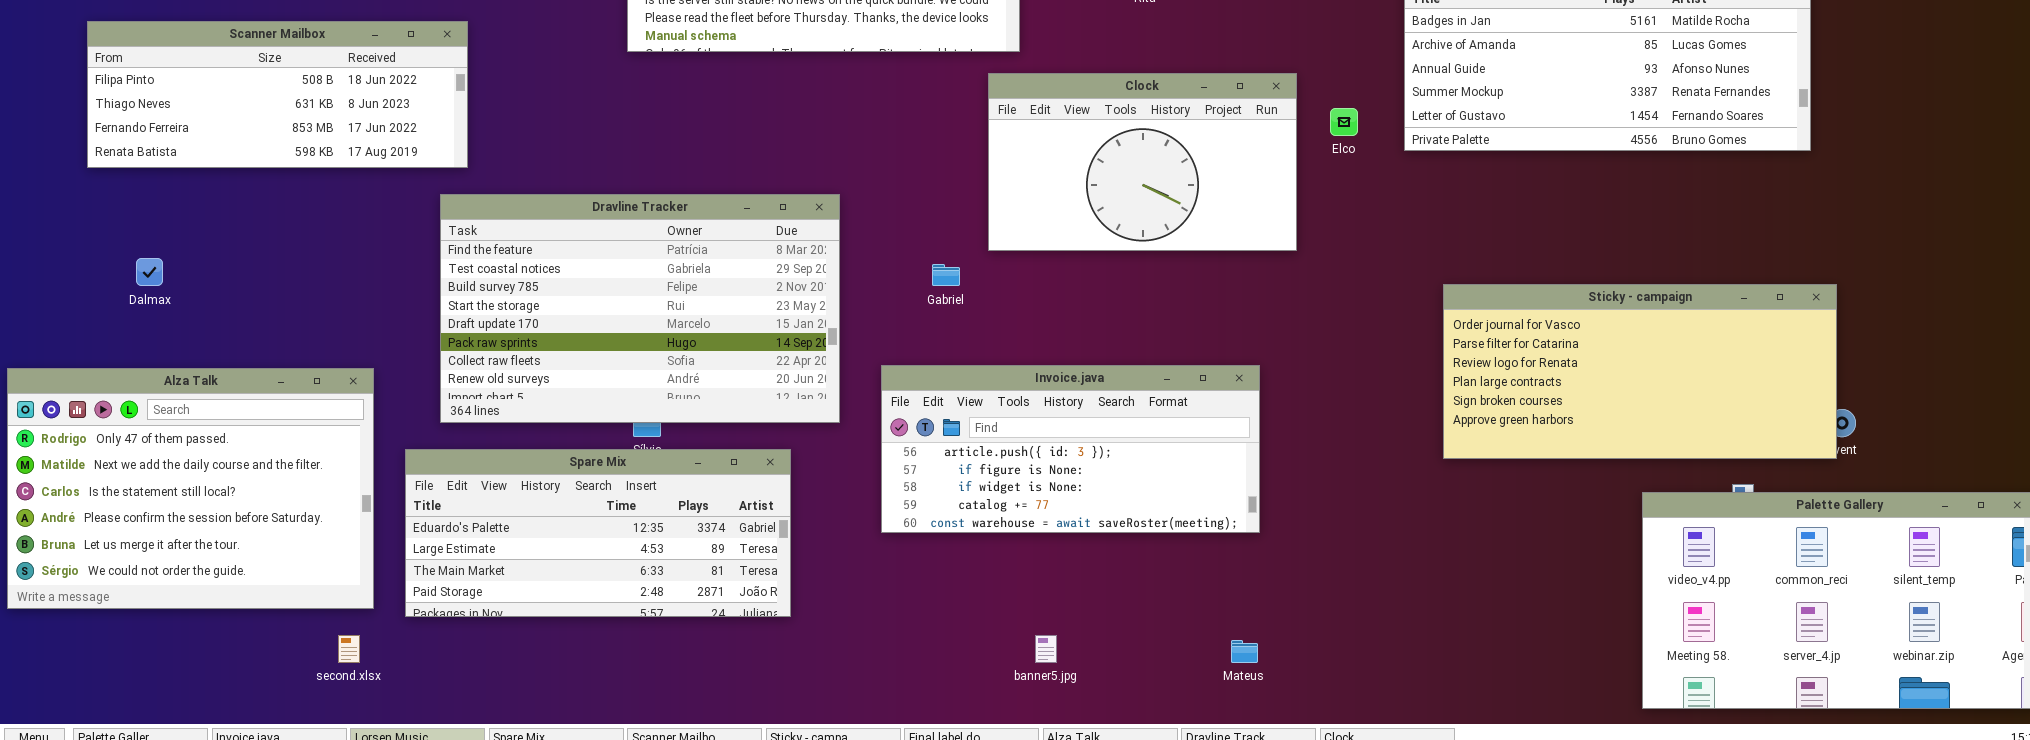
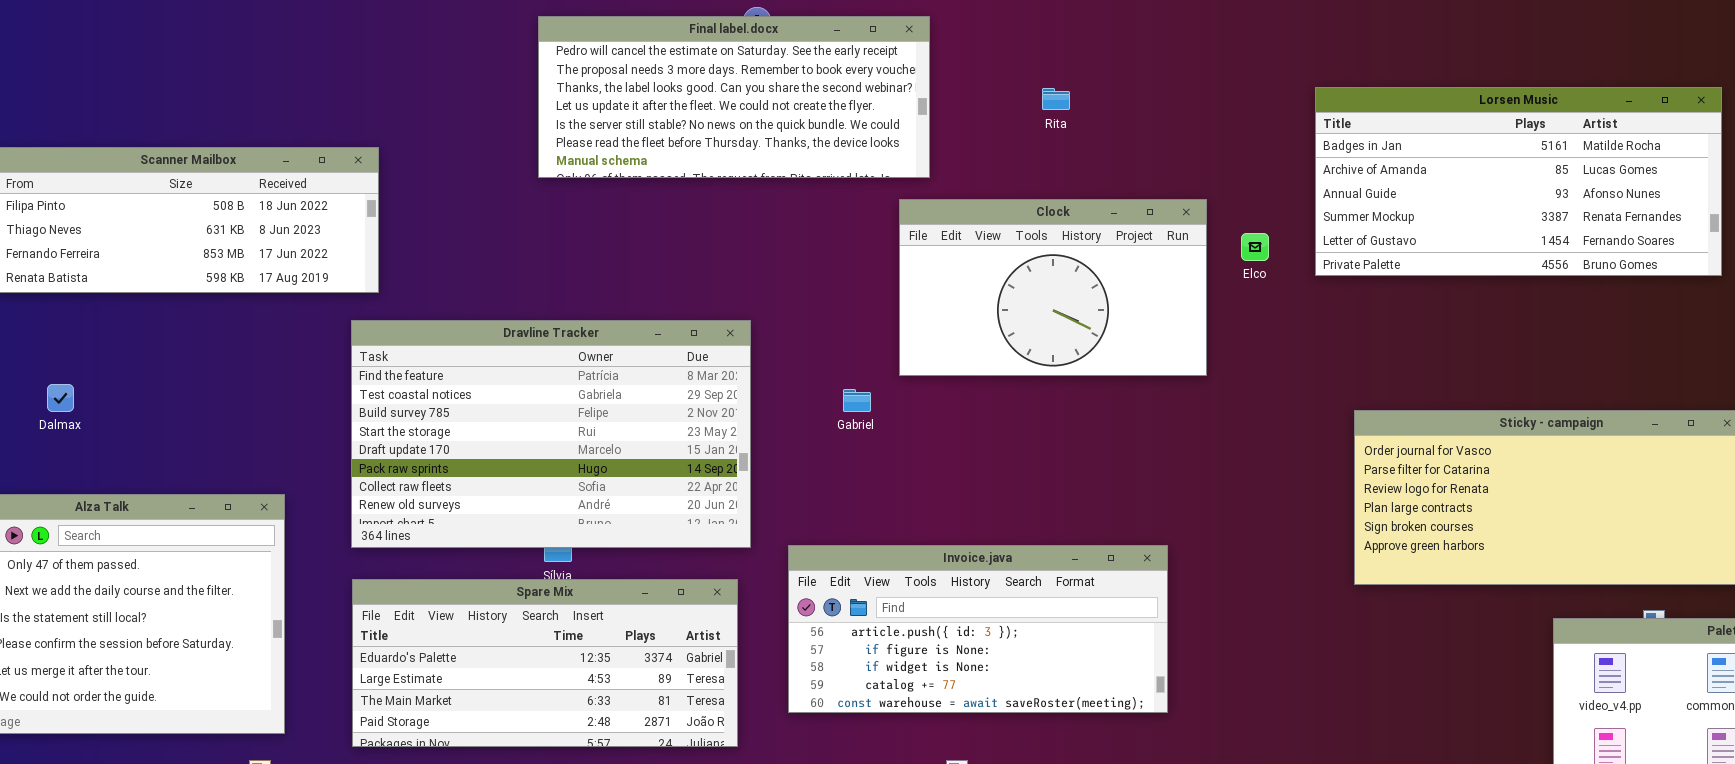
Invoice.java: [881,365,1260,533] -> [788,545,1168,713], moved
Spare Mix: [405,449,791,617] -> [352,579,738,747], moved

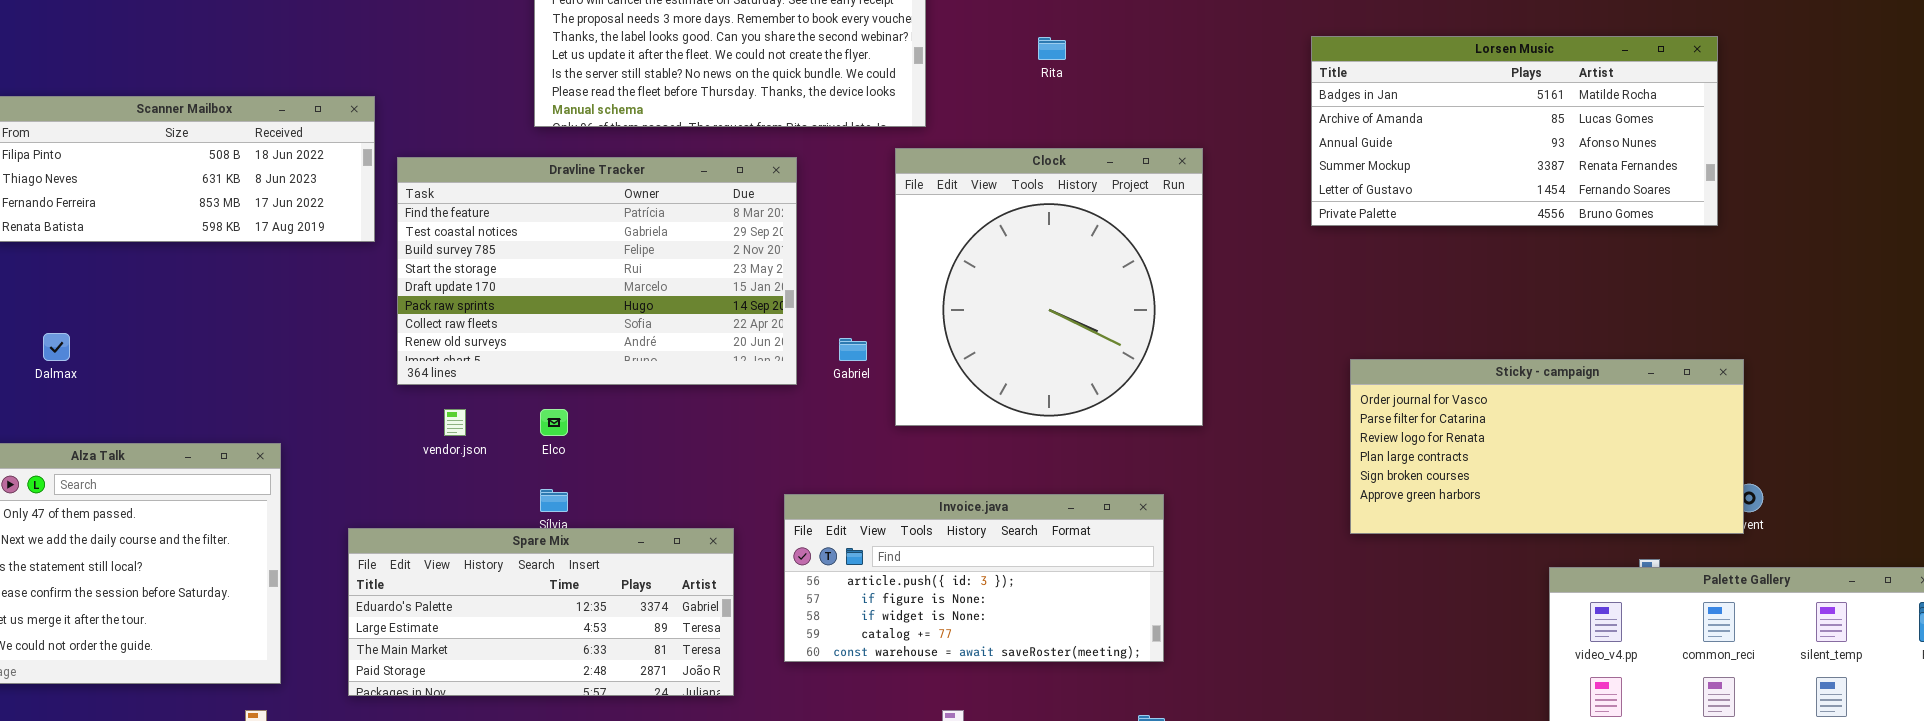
Clock: [899,199,1207,376] -> [895,148,1203,426], resized
Elco: [1241,233,1269,261] -> [540,409,568,436], moved
Dravline Tracker: [351,320,751,548] -> [397,157,797,385], moved

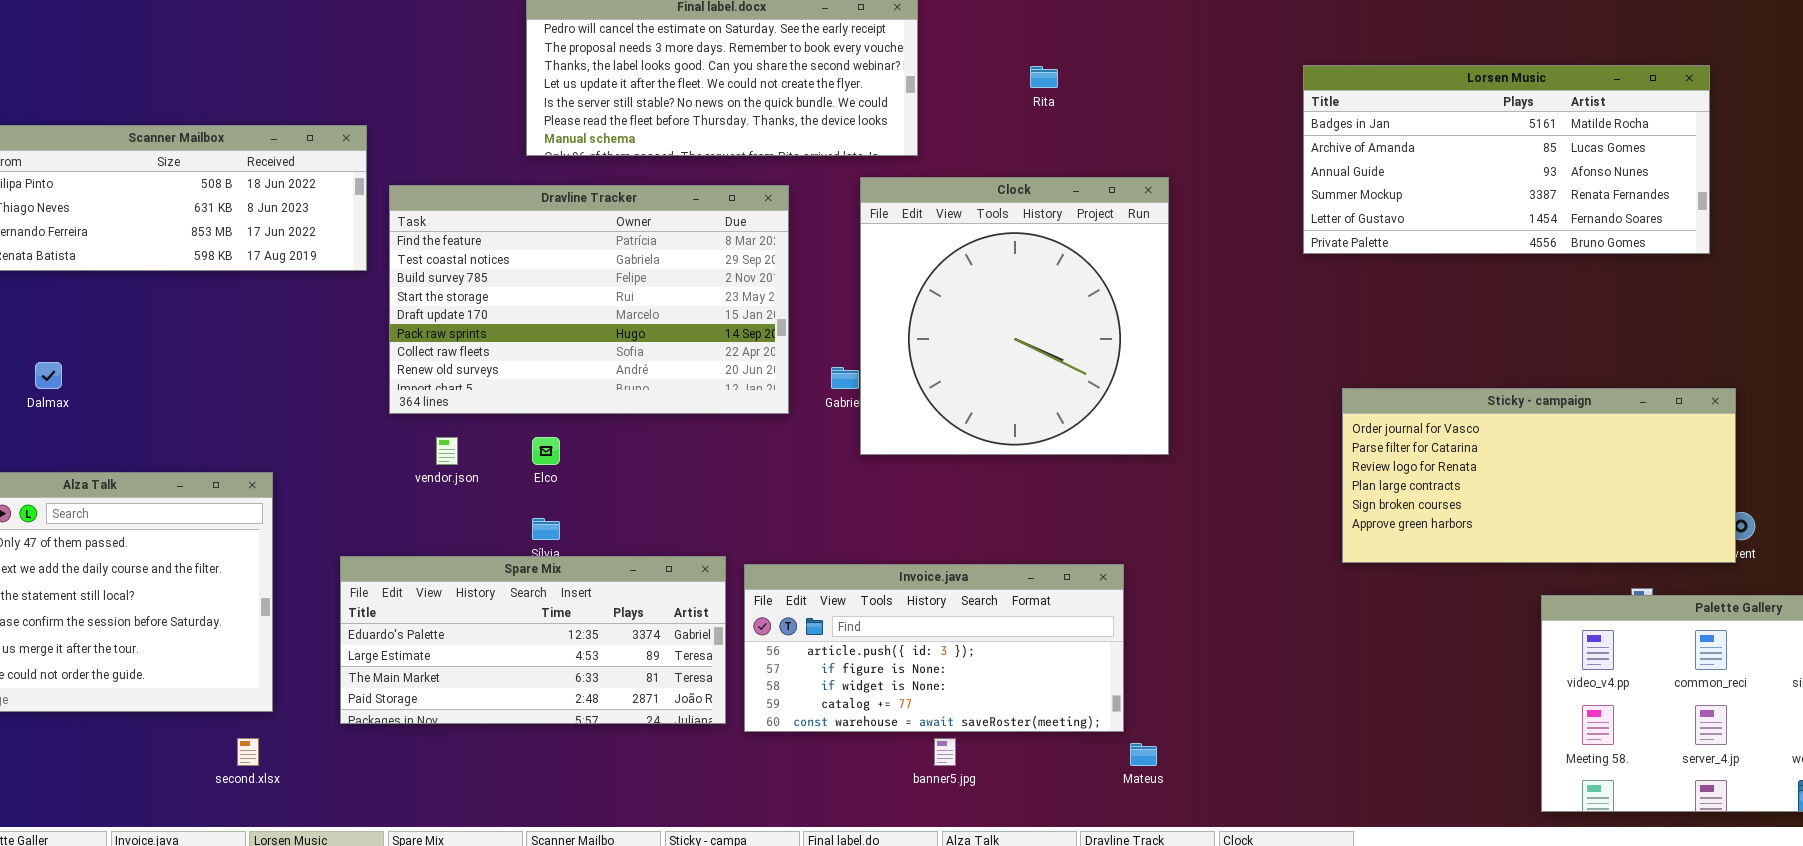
Clock: [895,148,1203,426] -> [860,177,1169,455], moved
Invoice.java: [784,494,1164,662] -> [744,564,1124,732], moved

